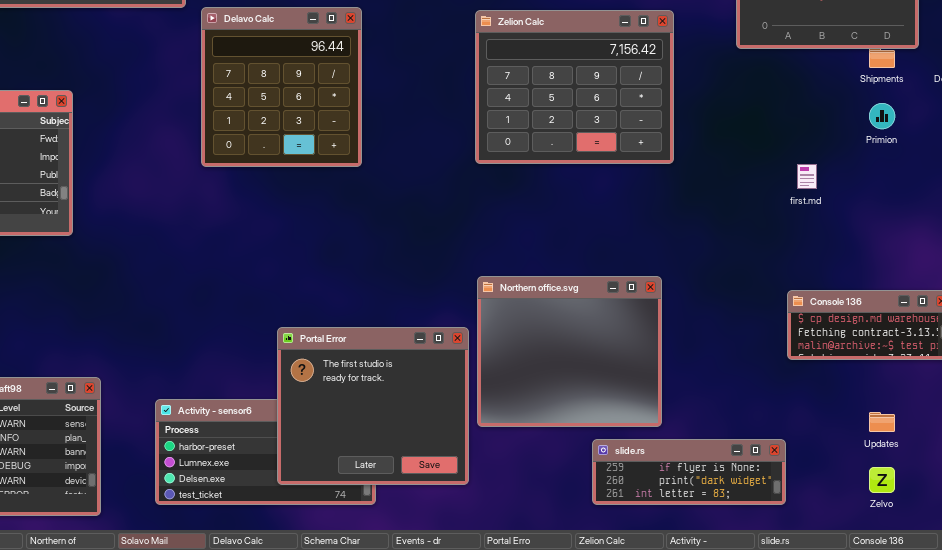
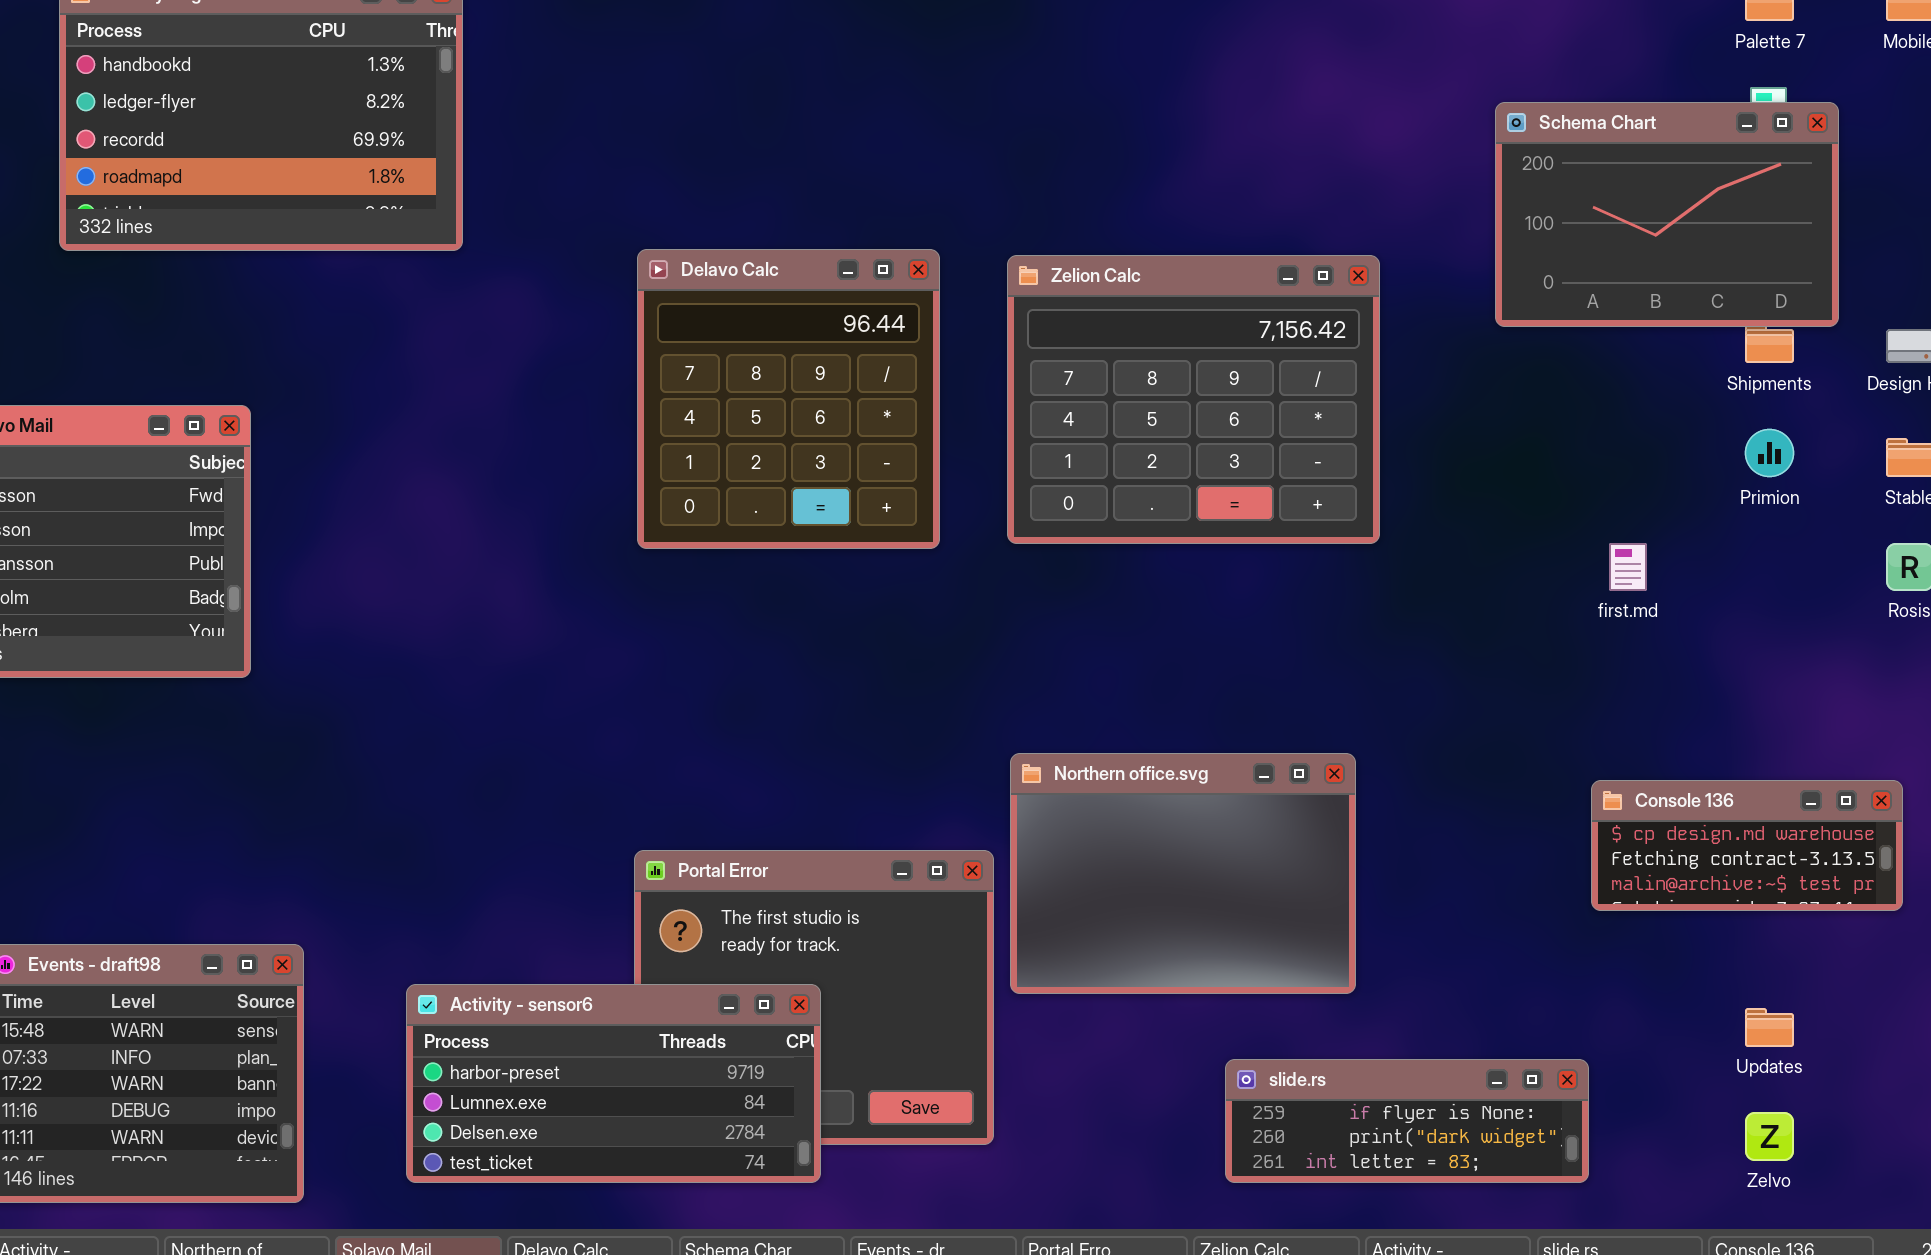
Delavo Calc: [201,7,362,167] -> [637,249,940,549], moved
Northern office.svg: [477,276,662,427] -> [1010,753,1356,994], resized
Activity - sensor6: [155,399,376,505] -> [406,984,821,1183], raised

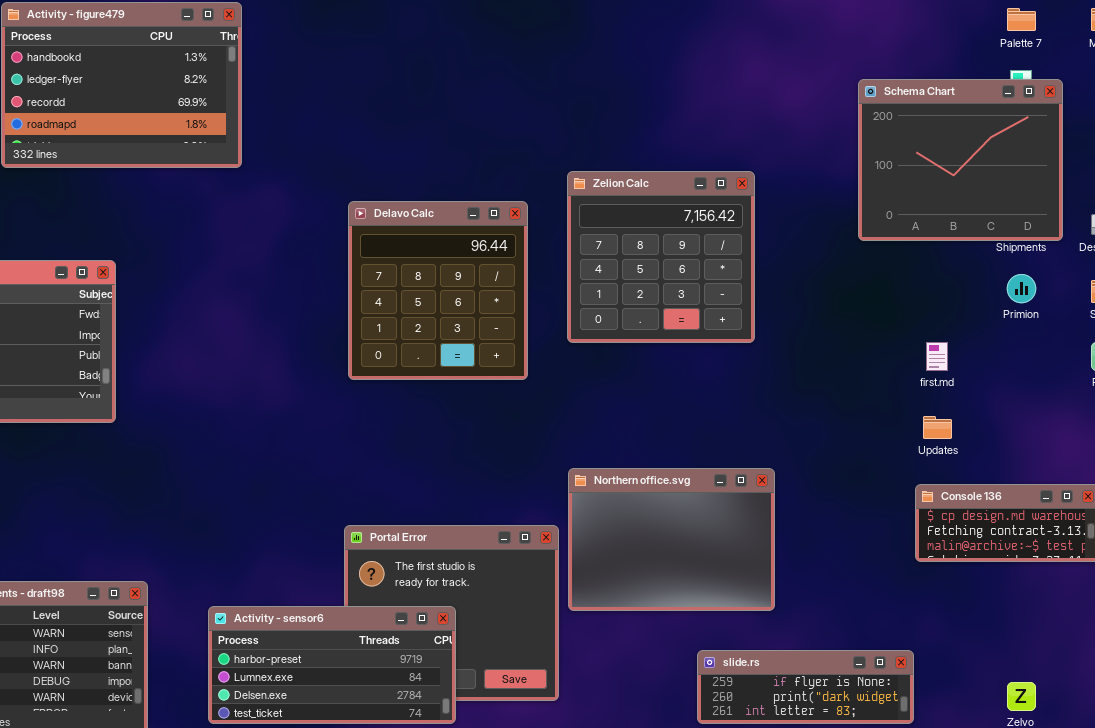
Schema Chart: [1495,102,1839,327] -> [858,79,1063,241], resized
Delavo Calc: [637,249,940,549] -> [348,201,528,380], moved
Zelion Calc: [1007,255,1380,544] -> [567,171,755,343], resized
Updates: [1745,1008,1794,1047] -> [923,416,952,439], moved

